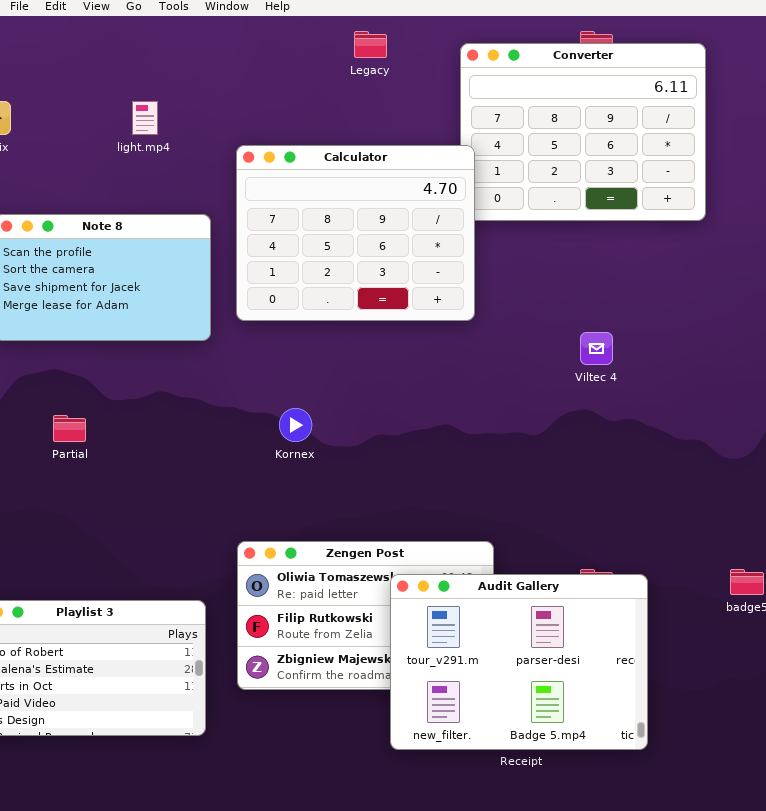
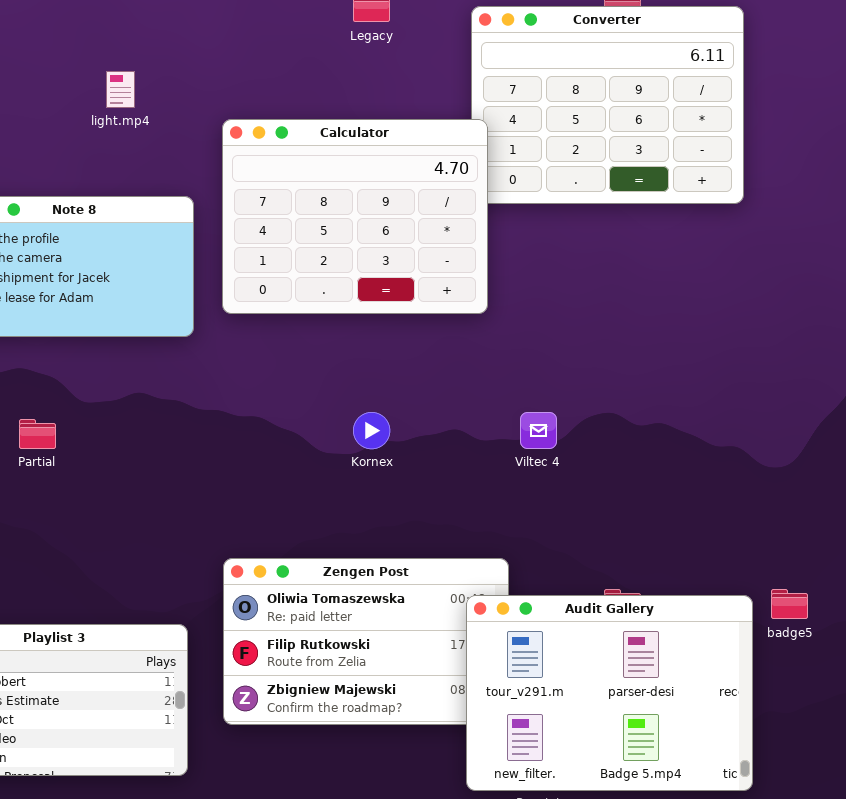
Viltec 4: [580,332,613,365] -> [520,412,557,449], moved
Kornex: [279,408,312,442] -> [353,412,390,449], moved
Audit Gallery: [390,574,648,750] -> [466,595,753,791], moved

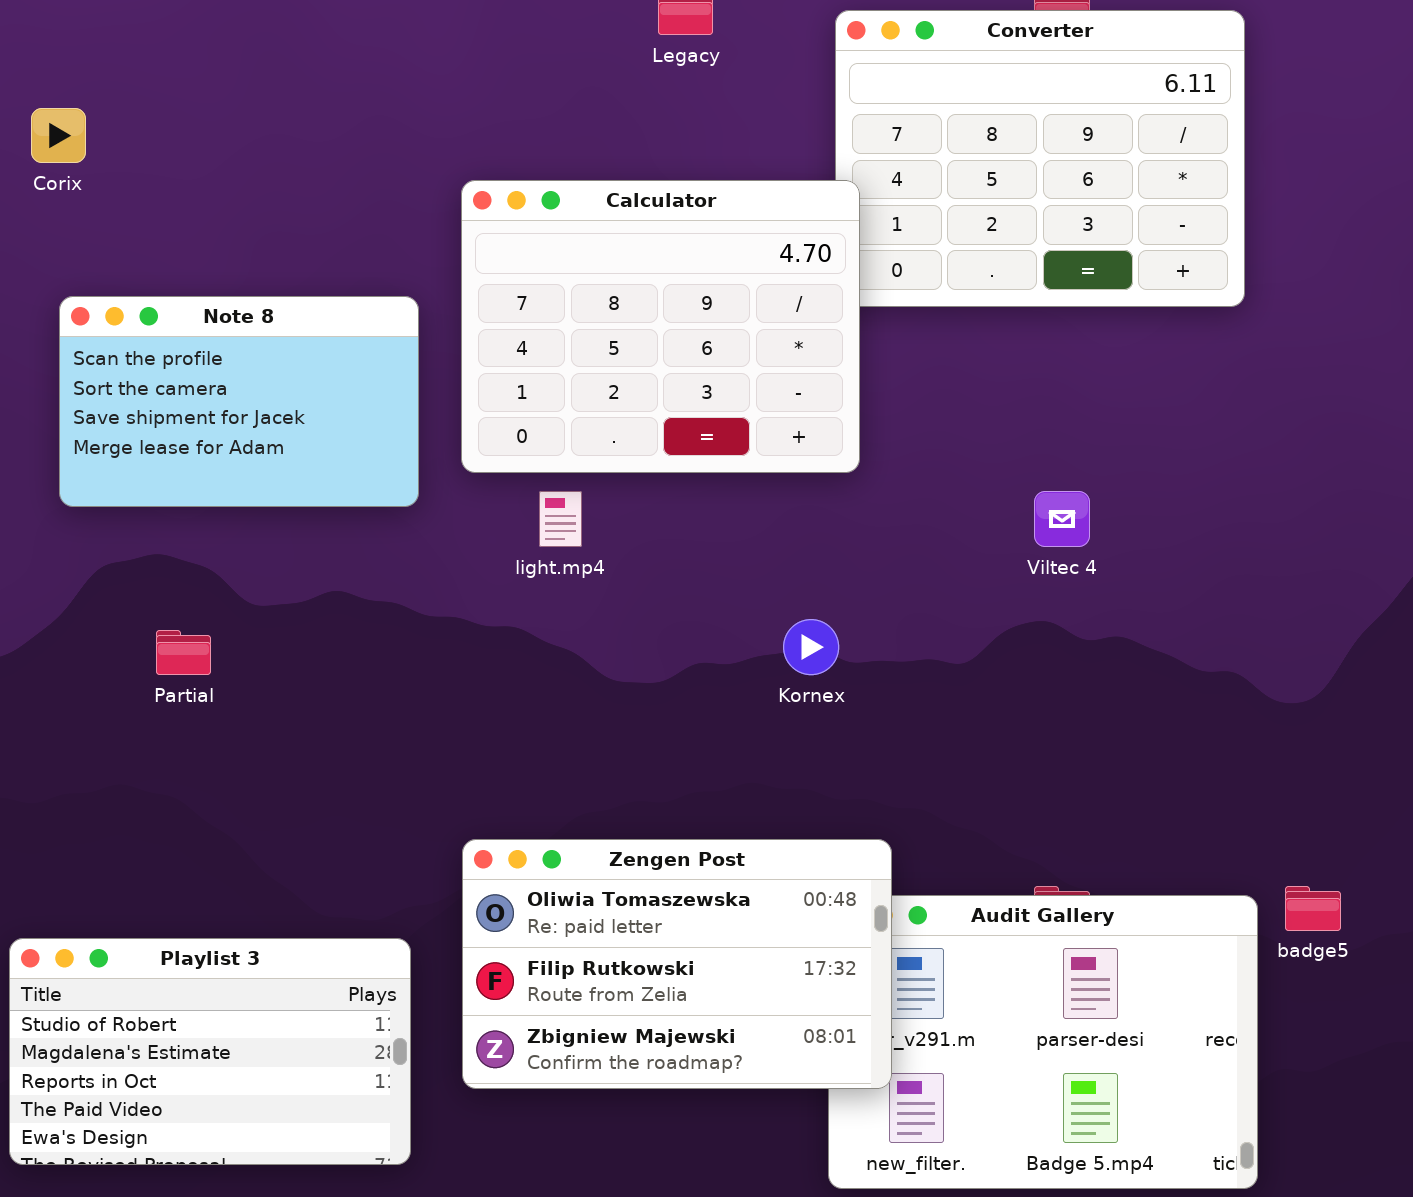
light.mp4: [106,71,135,108] -> [539,491,582,547], moved
Kornex: [353,412,390,449] -> [783,619,839,675], moved
Viltec 4: [520,412,557,449] -> [1034,491,1090,547], moved
Zengen Post: [223,558,509,725] -> [462,839,892,1089], raised

